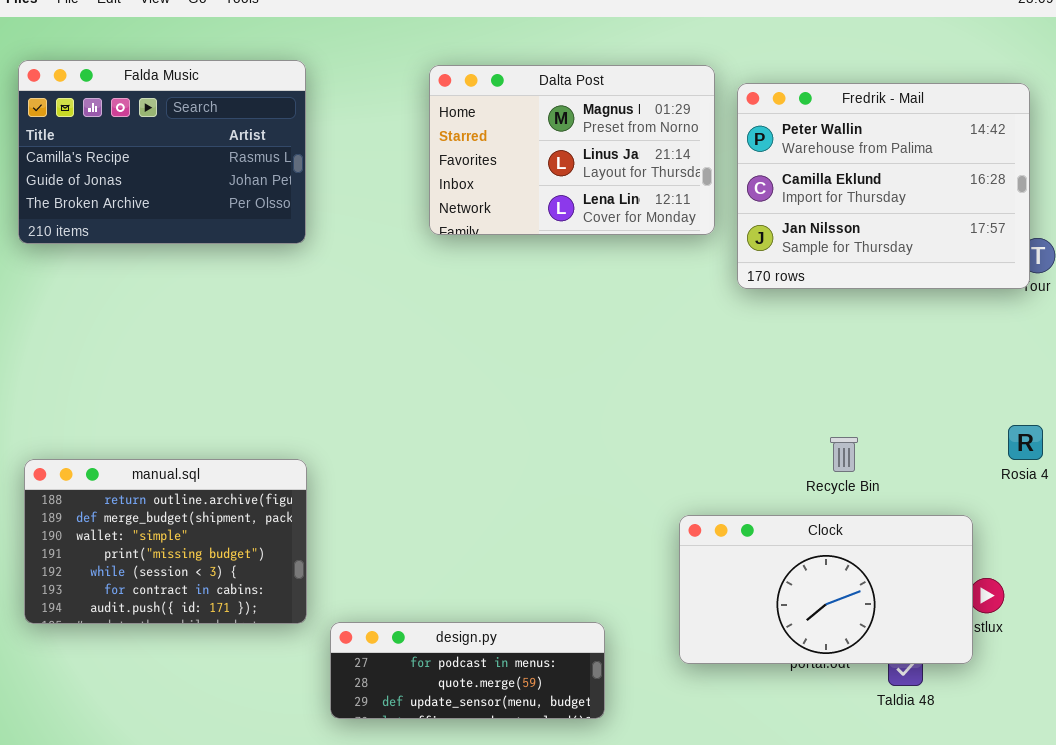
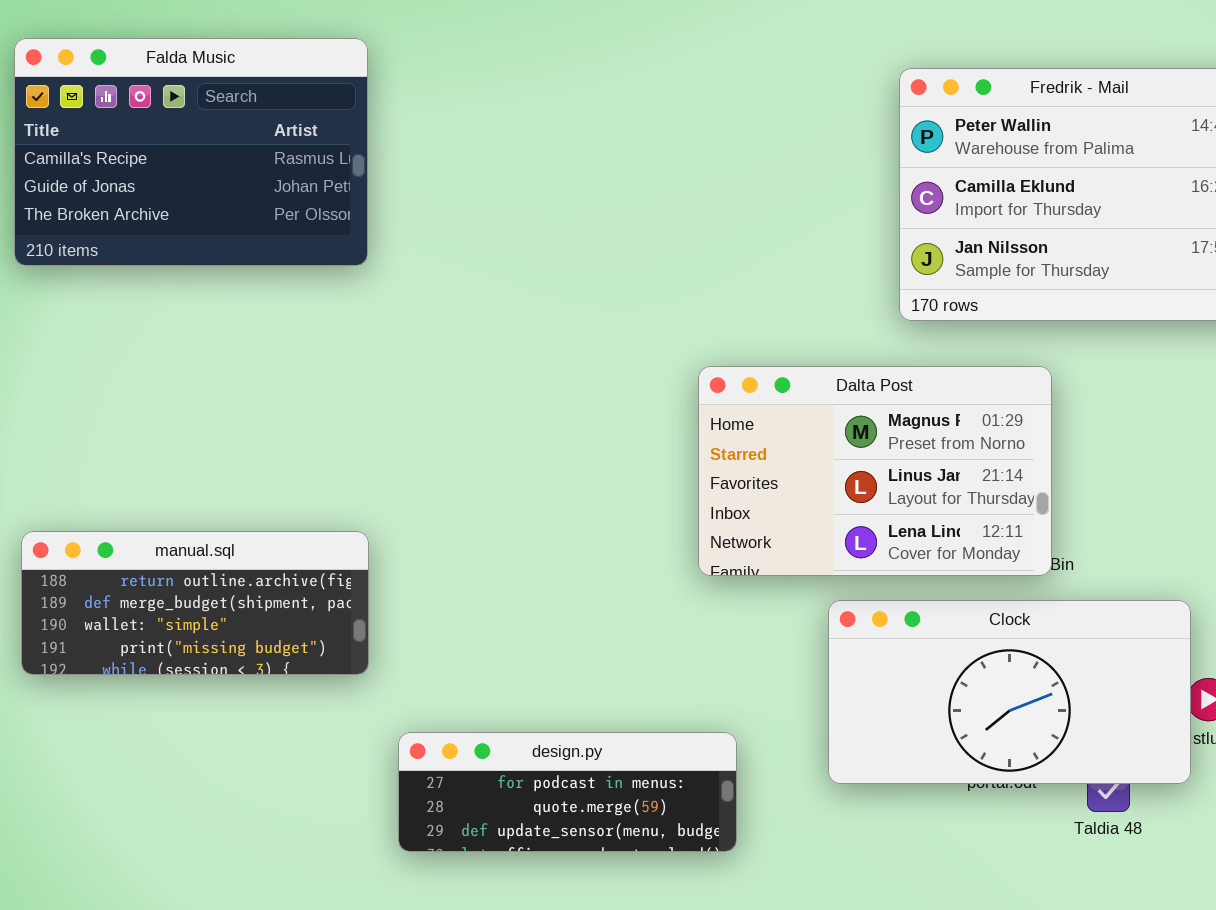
Dalta Post: [429,65,715,235] -> [698,366,1052,576], moved
manual.sql: [24,459,307,624] -> [21,531,369,675], resized

